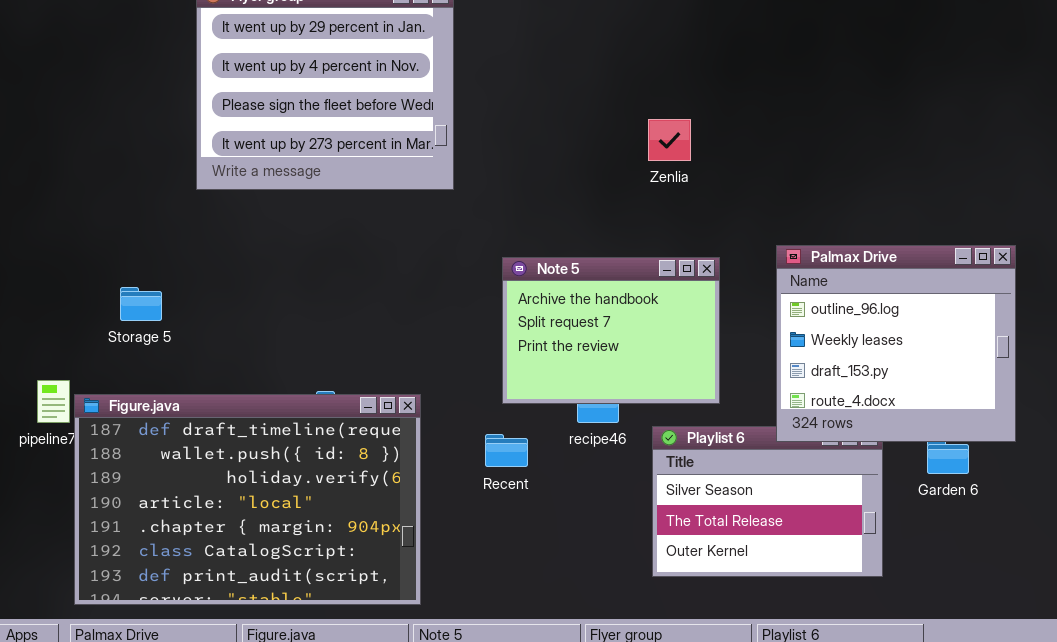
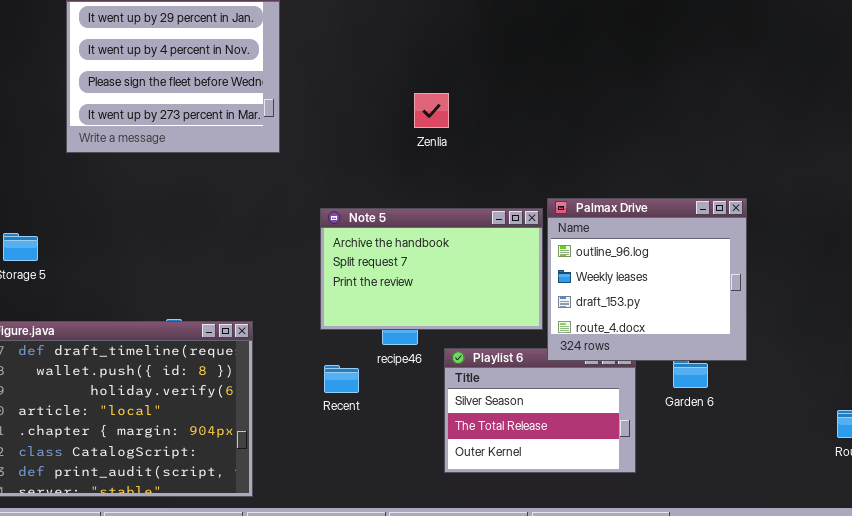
Zenlia: [648,119,691,161] -> [414,93,449,128], moved
Note 5: [502,257,720,404] -> [320,208,543,330], resized
Recent: [485,434,528,467] -> [324,365,359,393], moved

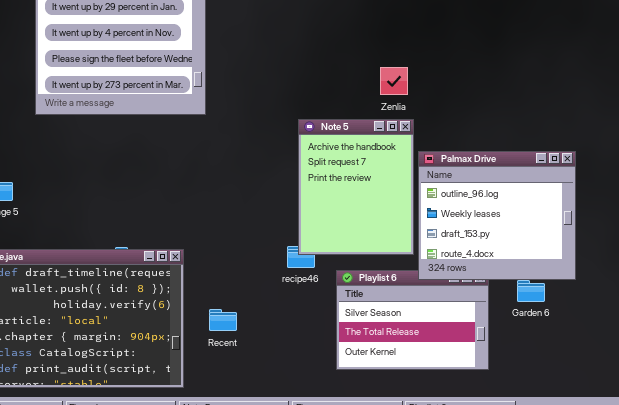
Zenlia: [414,93,449,128] -> [380,67,408,95], moved
Note 5: [320,208,543,330] -> [298,119,414,255], resized
Recent: [324,365,359,393] -> [209,309,237,331], moved

